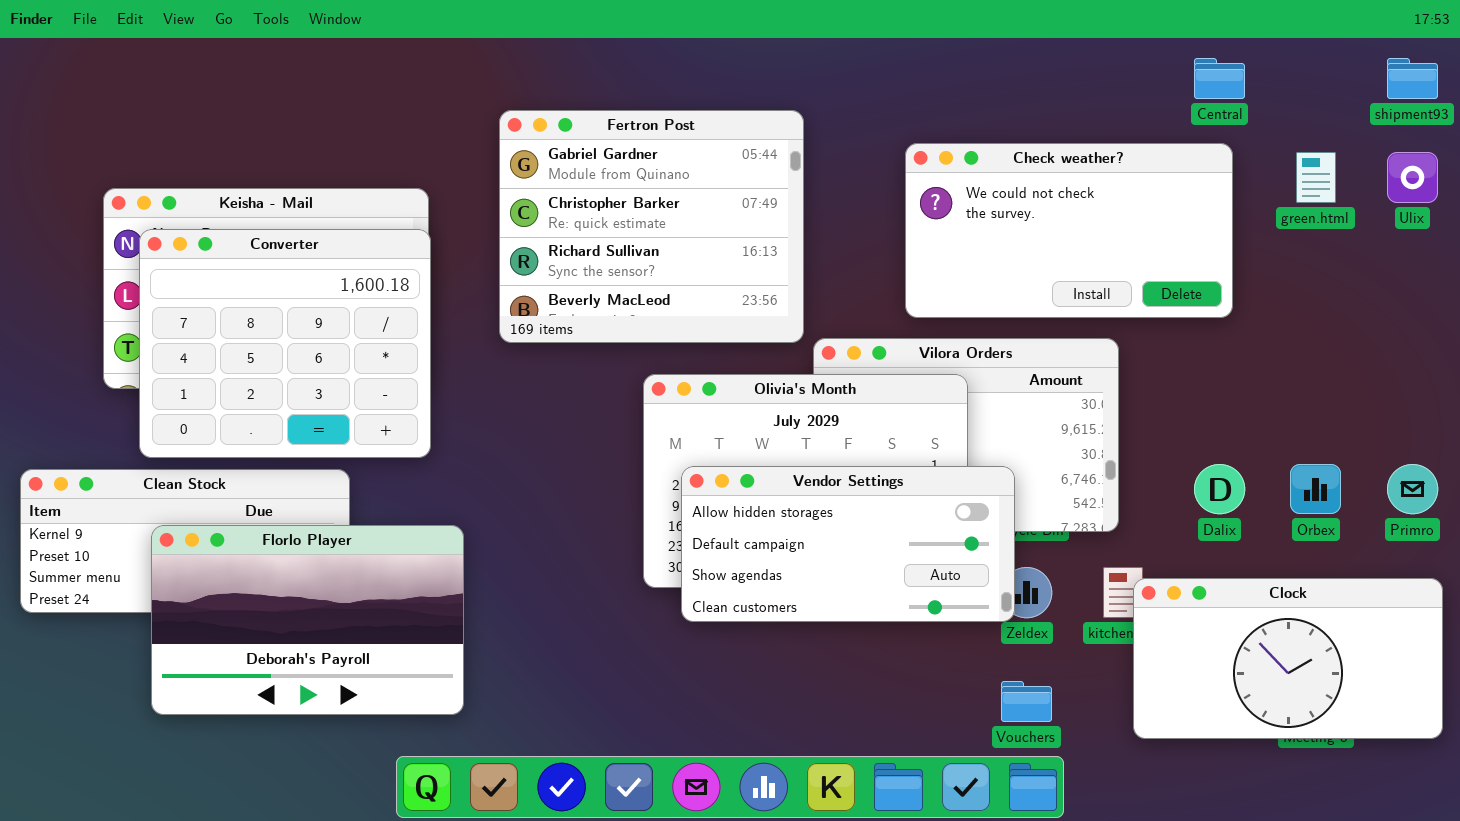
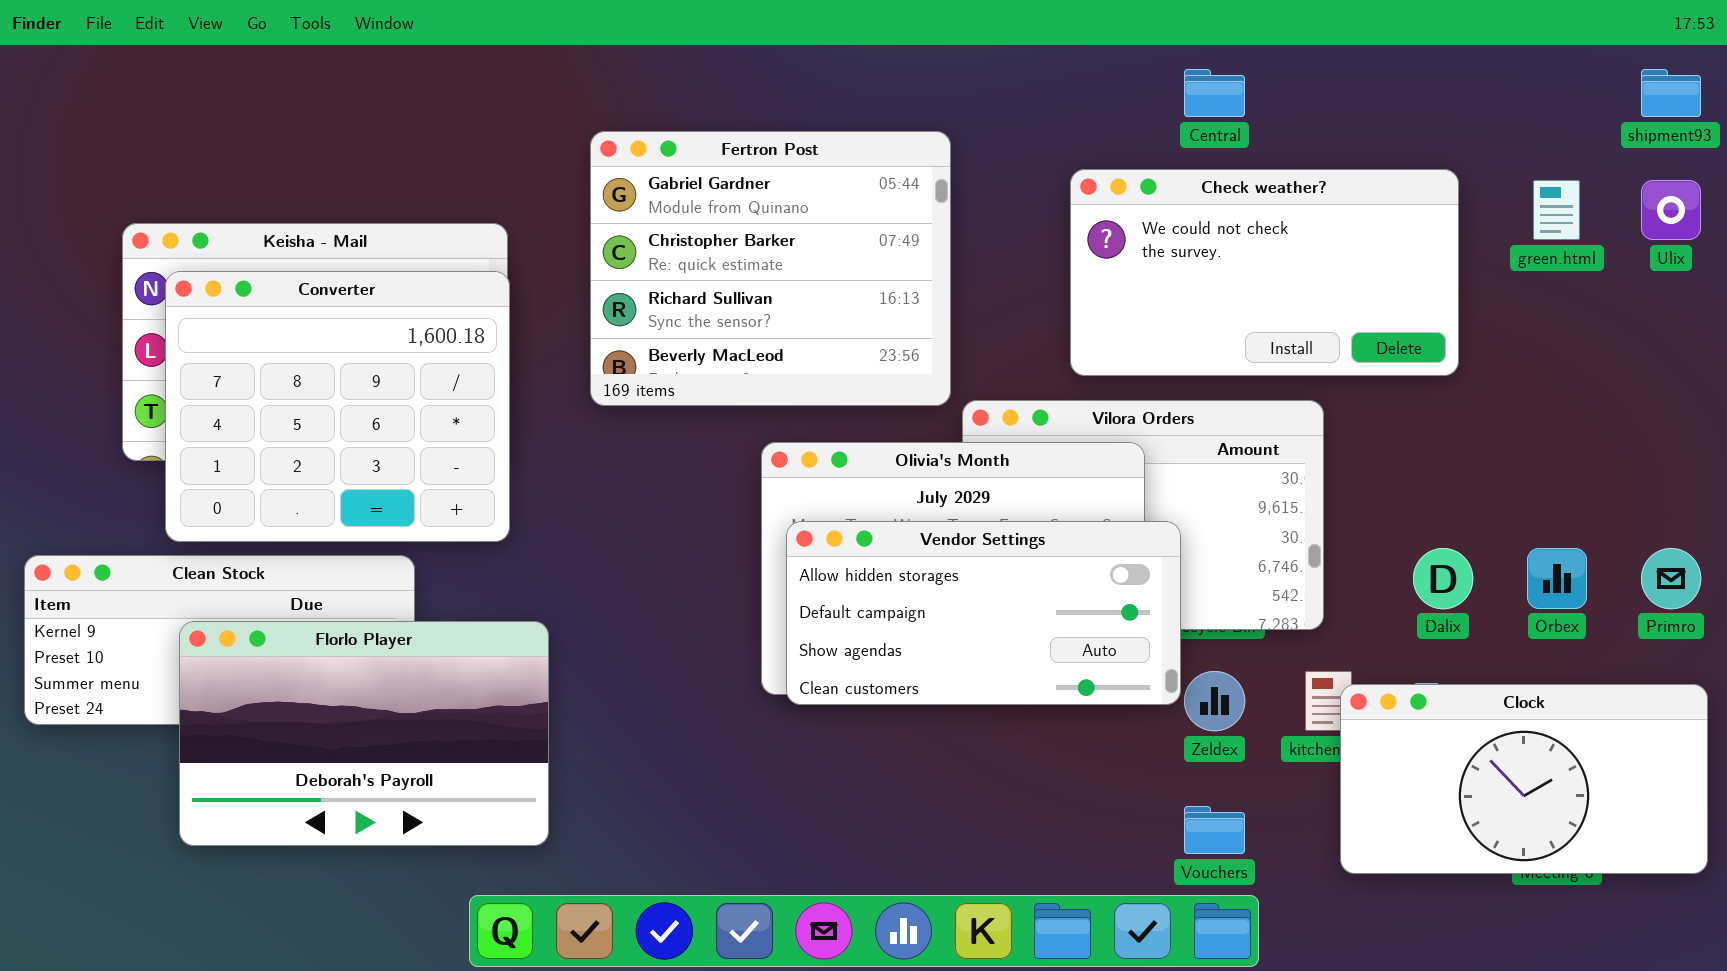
Central: [1194,58,1245,99] -> [1184,69,1245,117], moved
Vendor Settings: [681,466,1015,622] -> [786,521,1181,705], moved

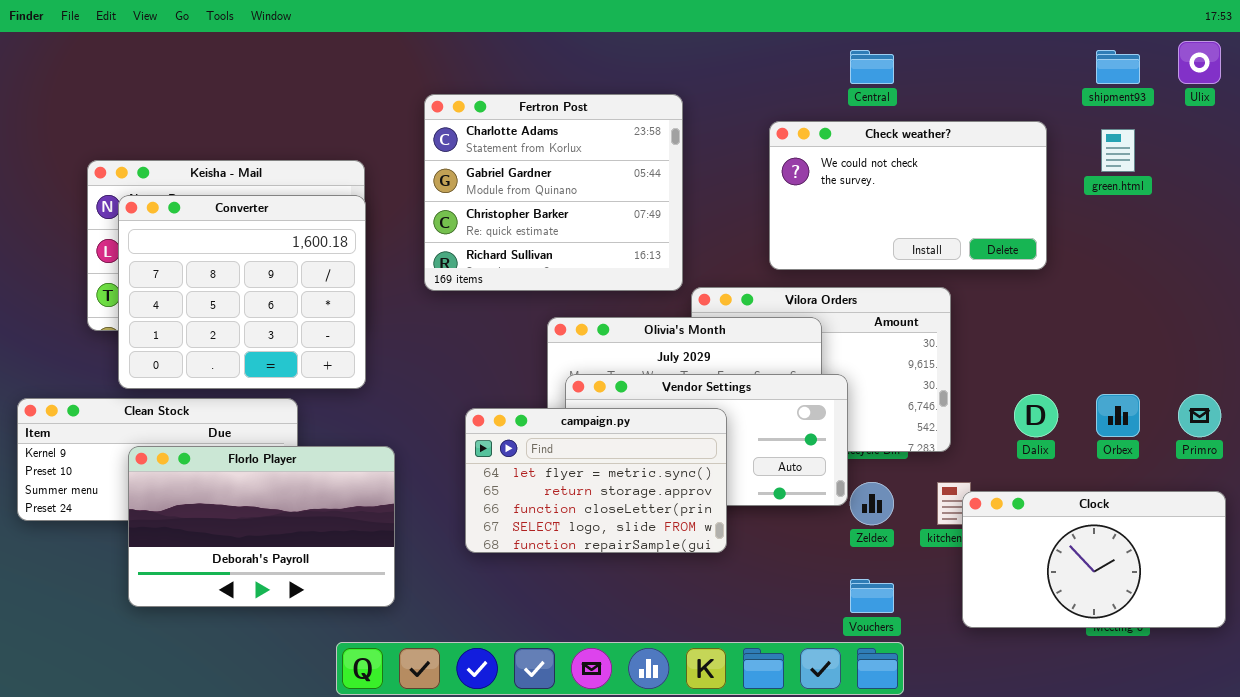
shipment93: [1641,69,1701,117] -> [1096,50,1140,84], moved
Fertron Post: [590,131,951,406] -> [424,94,683,291], scrolled up 1 row
Ulix: [1641,180,1701,240] -> [1178,41,1221,84], moved
campaign.py: none -> [465,408,727,553], opened

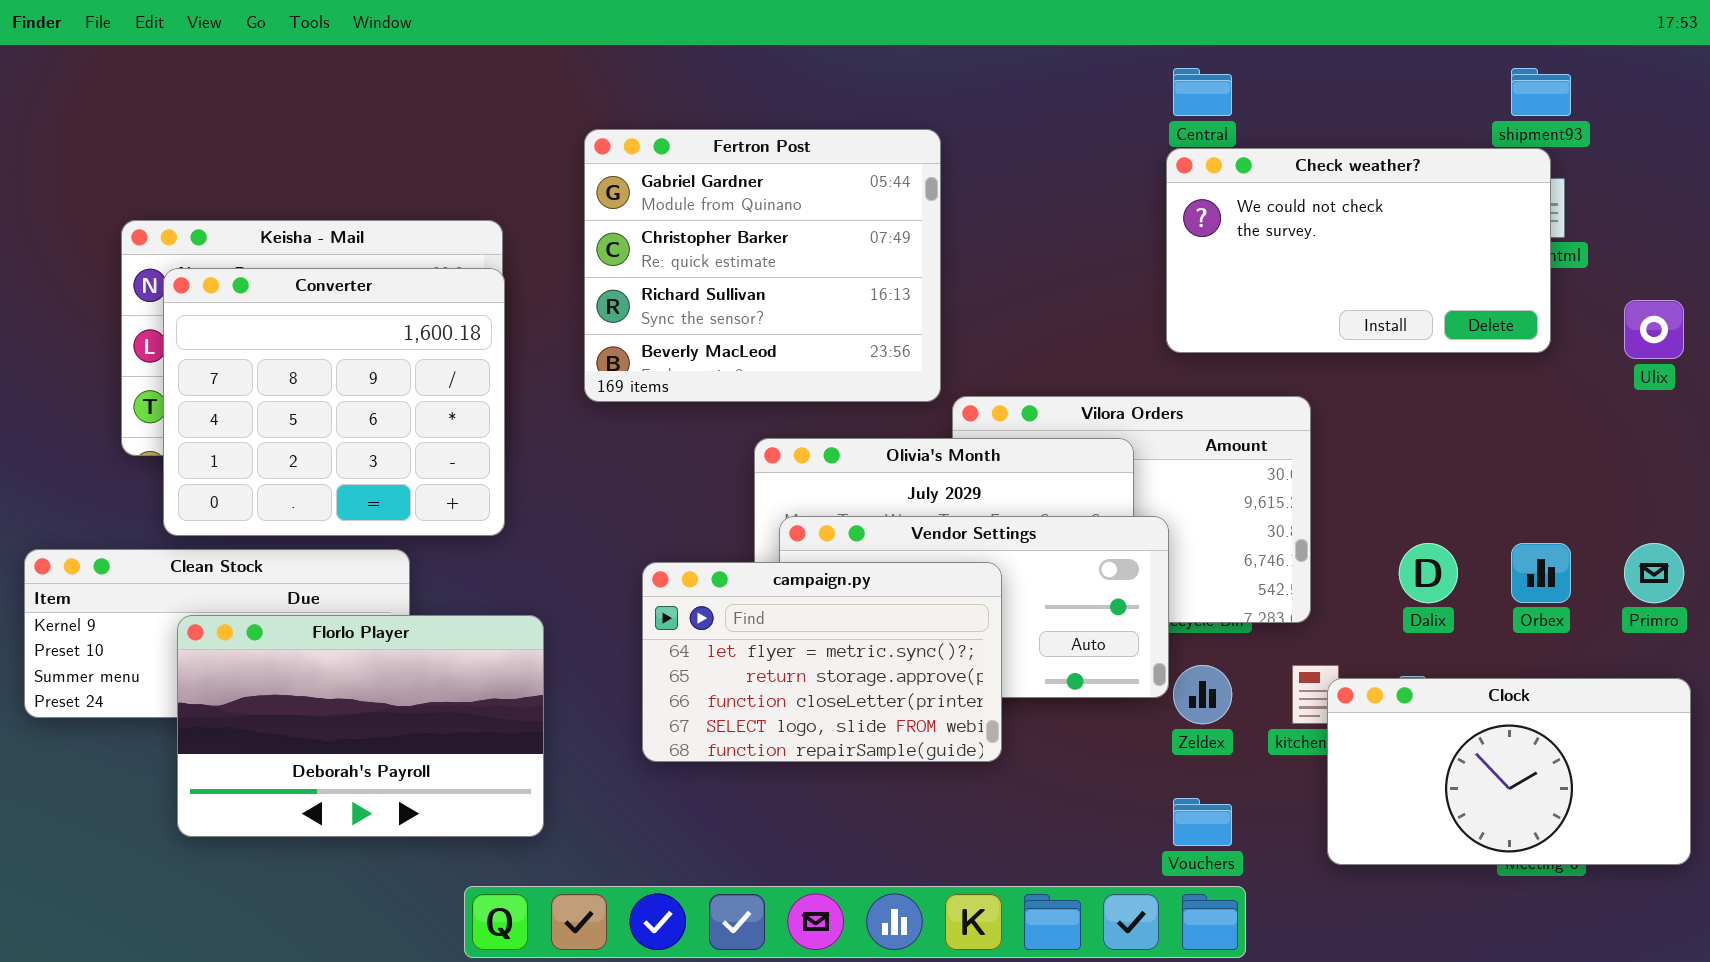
Ulix: [1178,41,1221,84] -> [1624,300,1684,359], moved
Fertron Post: [424,94,683,291] -> [584,129,941,402], scrolled down 1 row
Check weather?: [769,121,1047,270] -> [1166,148,1551,353], moved

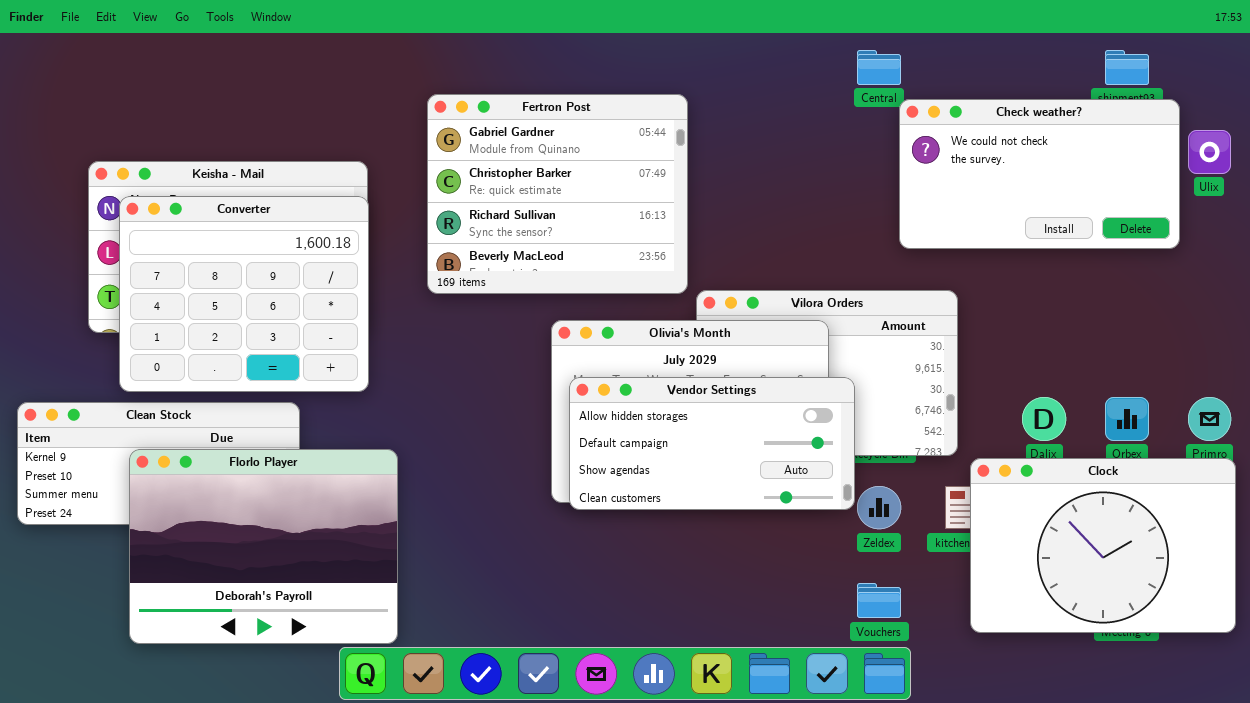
Check weather?: [1166,148,1551,353] -> [899,99,1180,249], moved
Ulix: [1624,300,1684,359] -> [1188,130,1231,174], moved
campaign.py: [642,562,1002,762] -> none, closed
Florlo Player: [177,615,544,837] -> [129,449,398,644], resized
Clock: [1327,678,1691,865] -> [970,458,1236,633], resized

